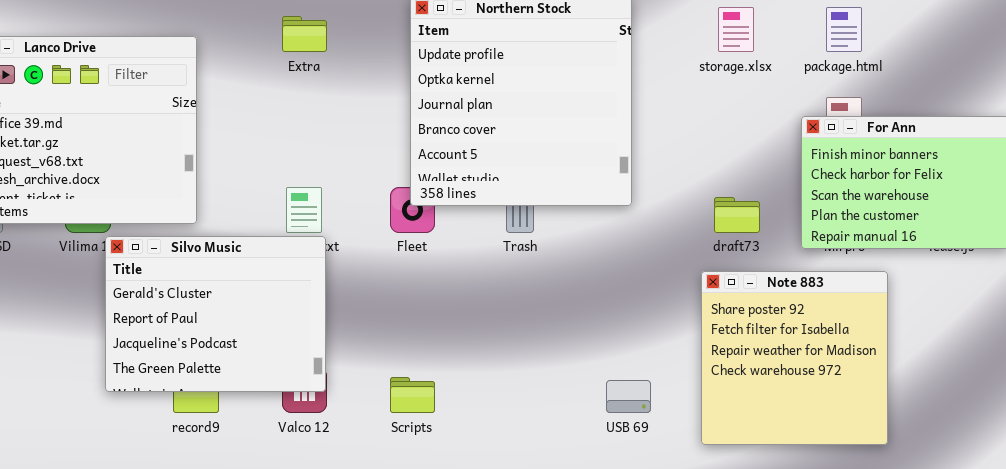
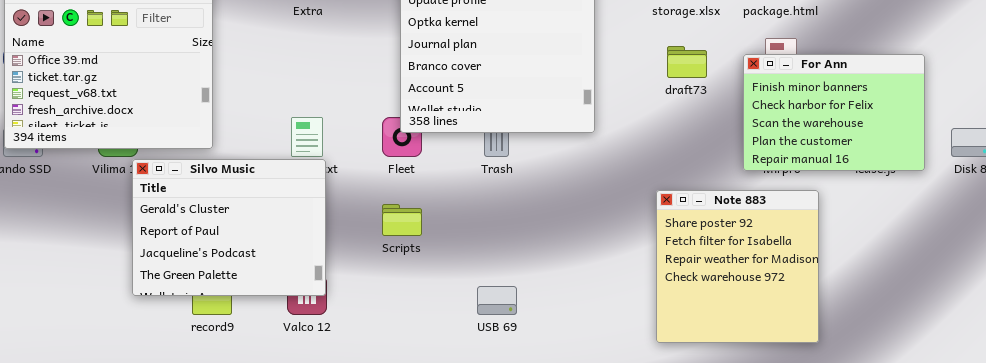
draft73: [714,197,760,233] -> [667,46,707,78], moved
Scripts: [390,377,435,413] -> [382,204,422,236], moved
USB 69: [606,380,651,413] -> [477,286,517,315], moved

